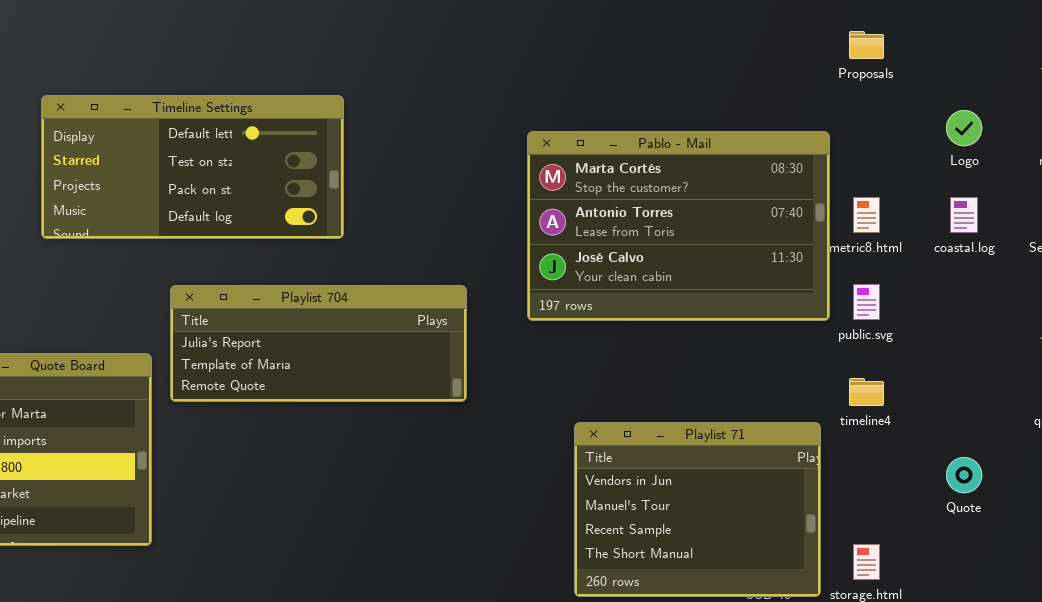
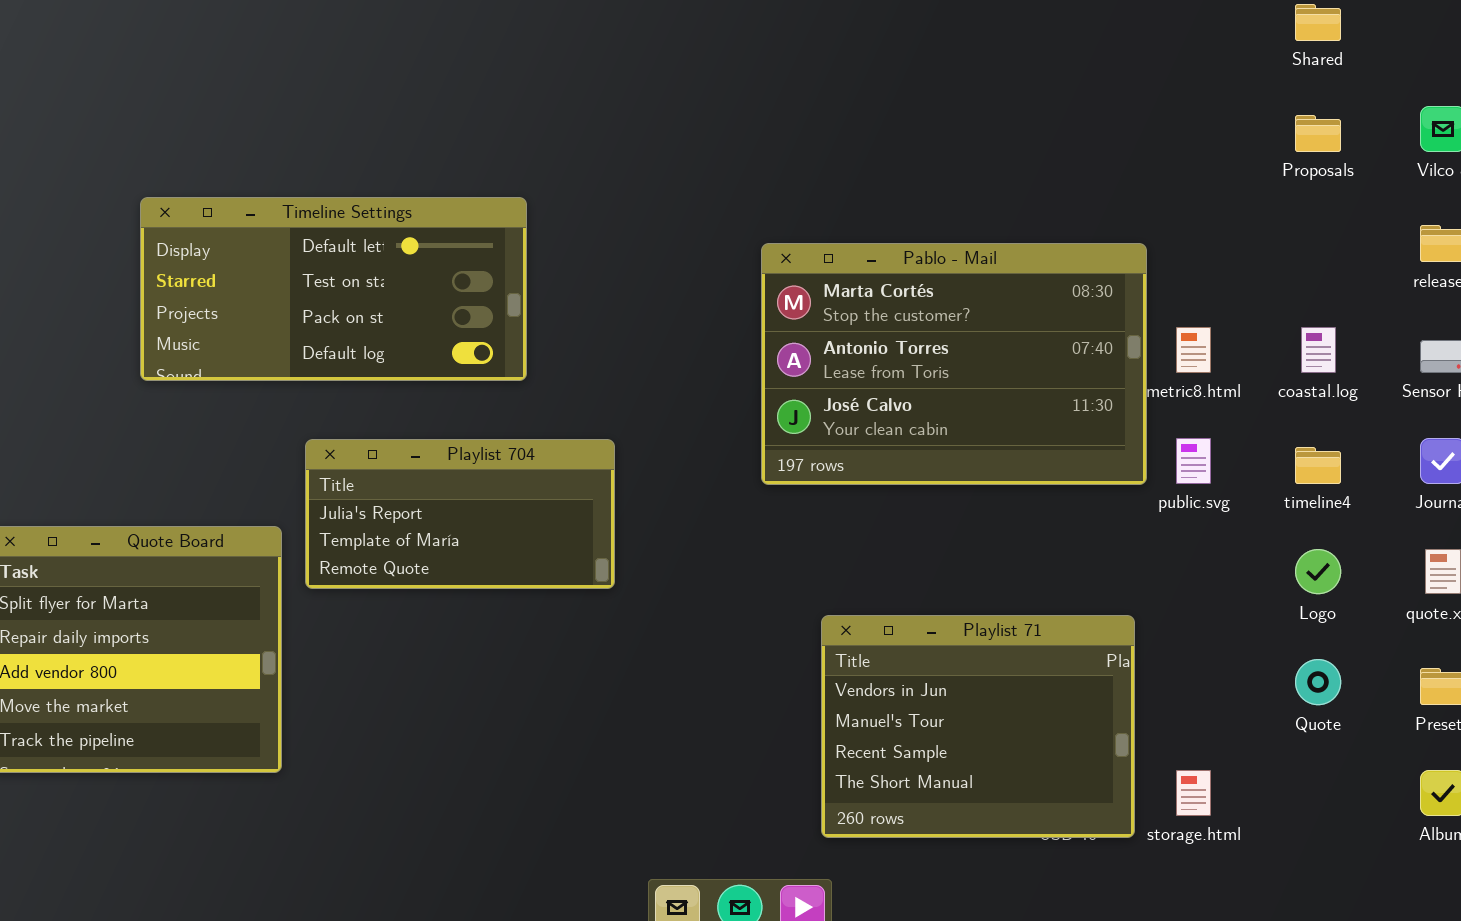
Proposals: [849,31,884,59] -> [1295,115,1341,152], moved
Logo: [946,110,982,146] -> [1295,549,1341,594], moved
Playlist 704: [170,285,467,402] -> [305,439,615,589], resized
timeline4: [849,378,884,406] -> [1295,447,1341,484], moved

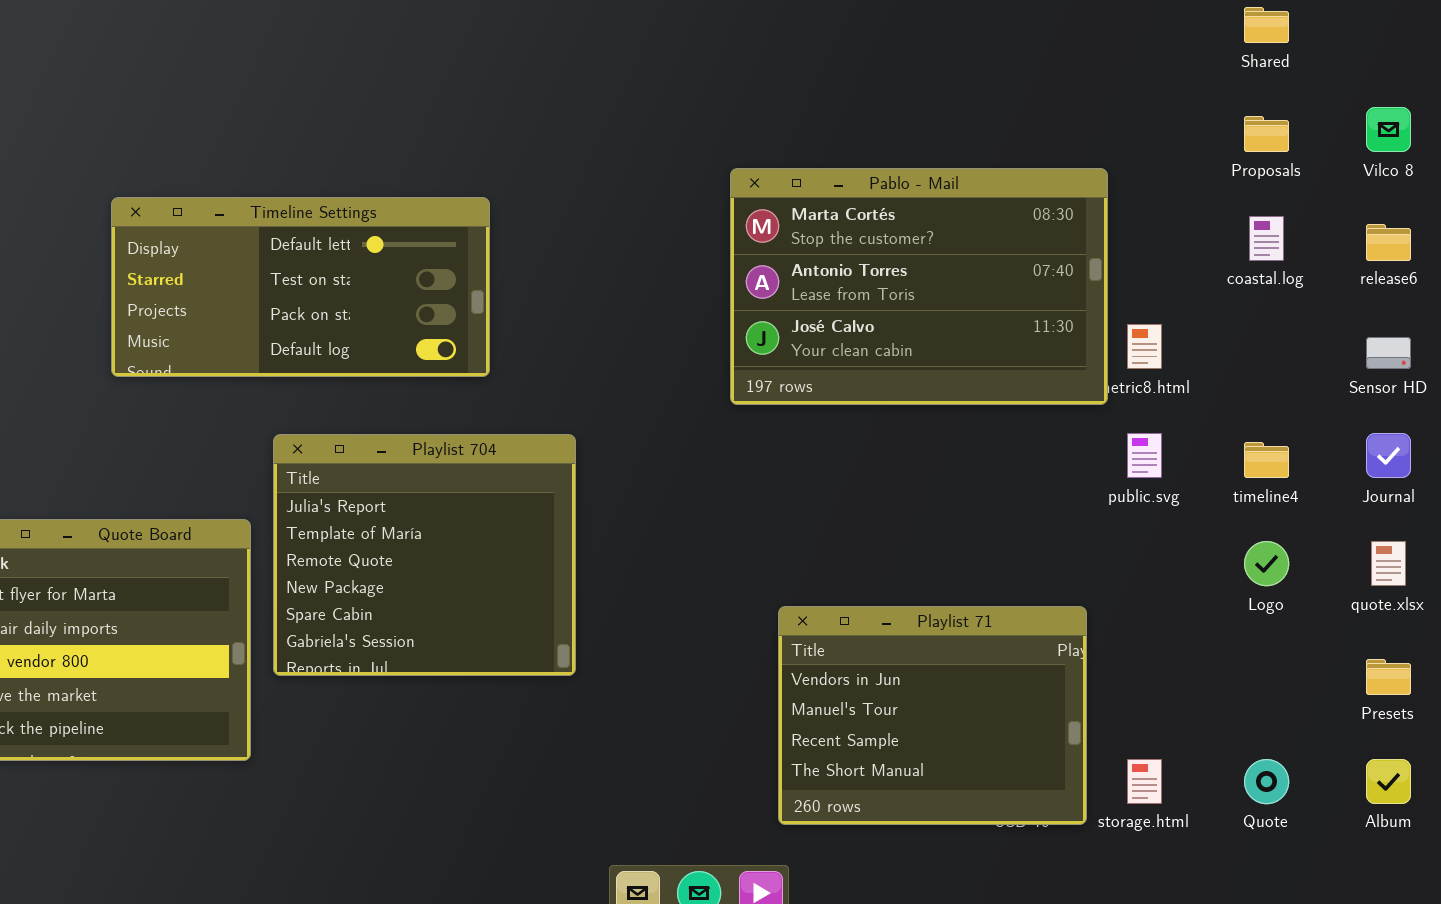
Pablo - Mail: [761,243,1147,485] -> [730,168,1108,405], moved
coastal.log: [1301,327,1336,373] -> [1249,216,1284,261], moved
Playlist 704: [305,439,615,589] -> [273,434,576,676], resized
Quote: [1295,659,1341,705] -> [1244,759,1289,804], moved

